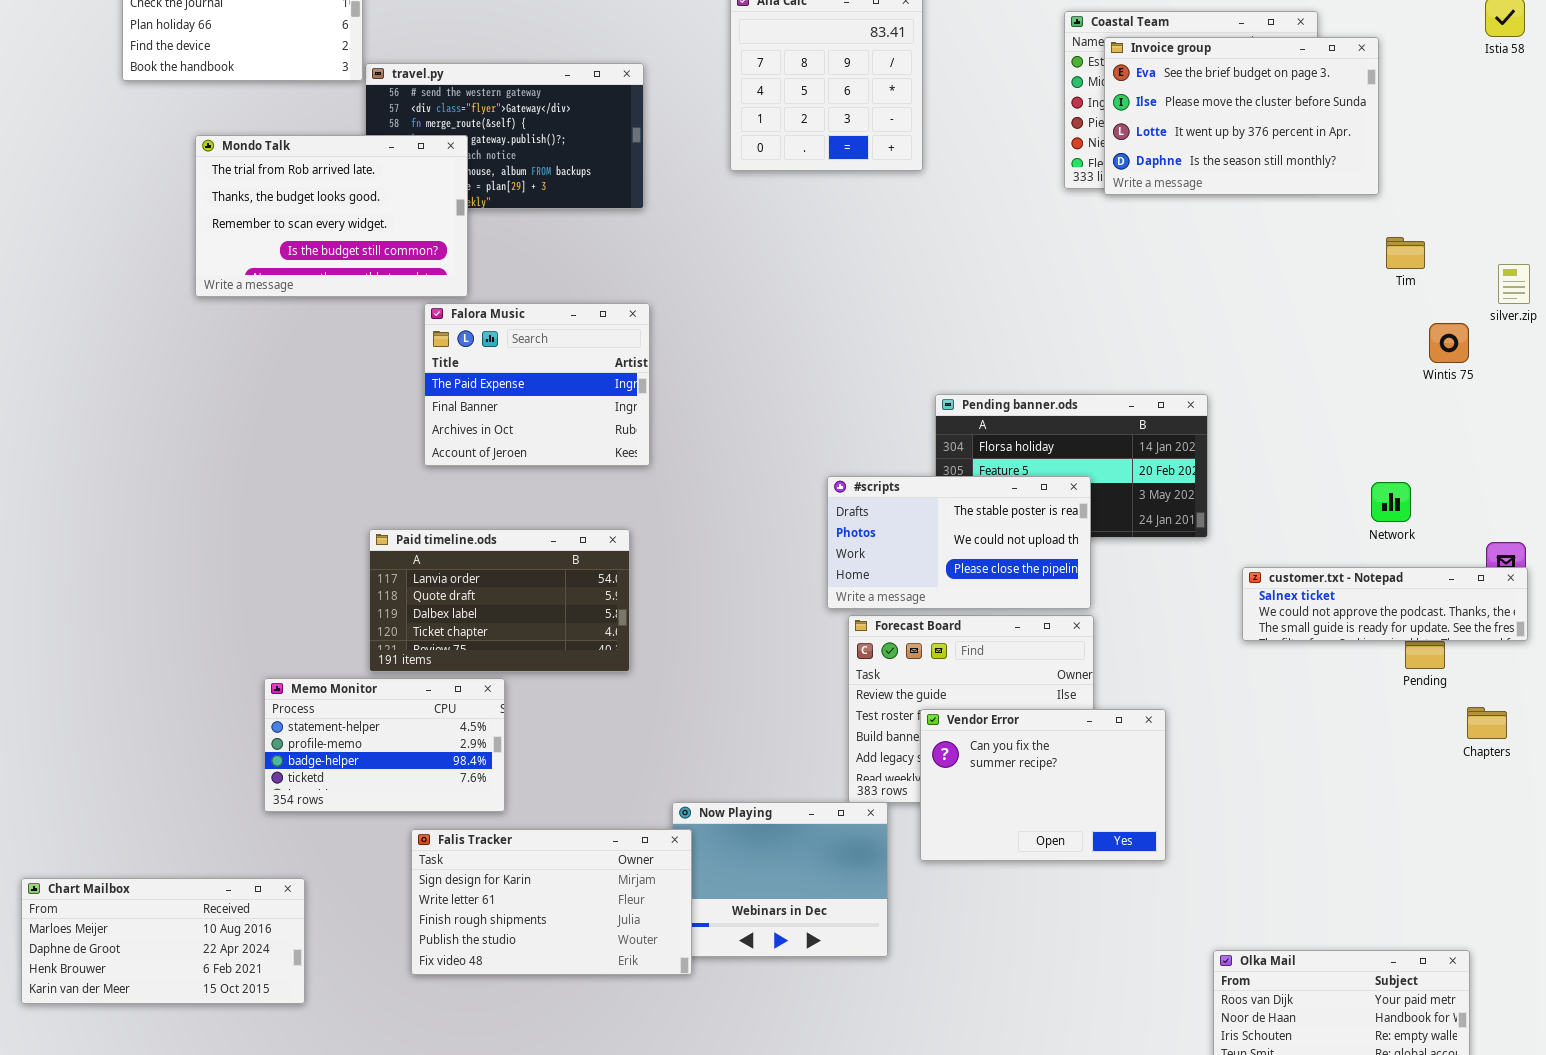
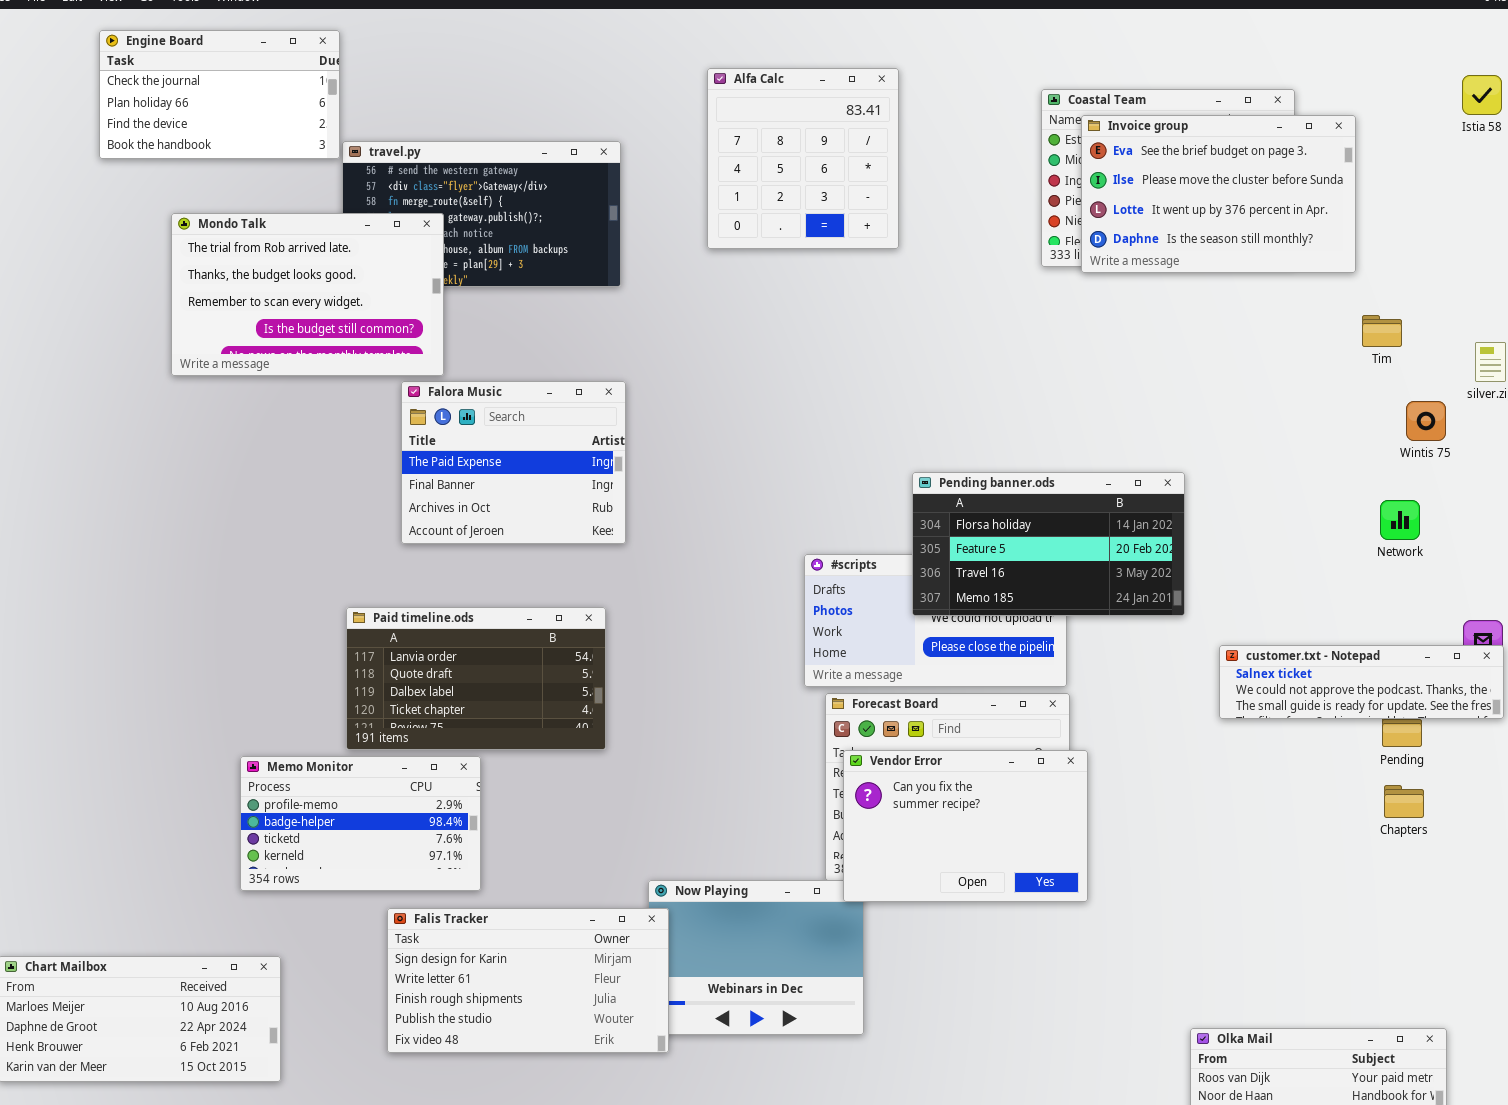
Pending banner.ods: [935,394,1208,538] -> [912,472,1185,616], raised
Network: [1371,482,1411,522] -> [1380,500,1420,540], moved
Memo Monitor: [264,678,505,812] -> [240,756,481,891], scrolled down 1 row
Chapters: [1467,707,1507,739] -> [1384,785,1424,818], moved
Vendor Error: [920,709,1166,861] -> [843,750,1088,902], moved

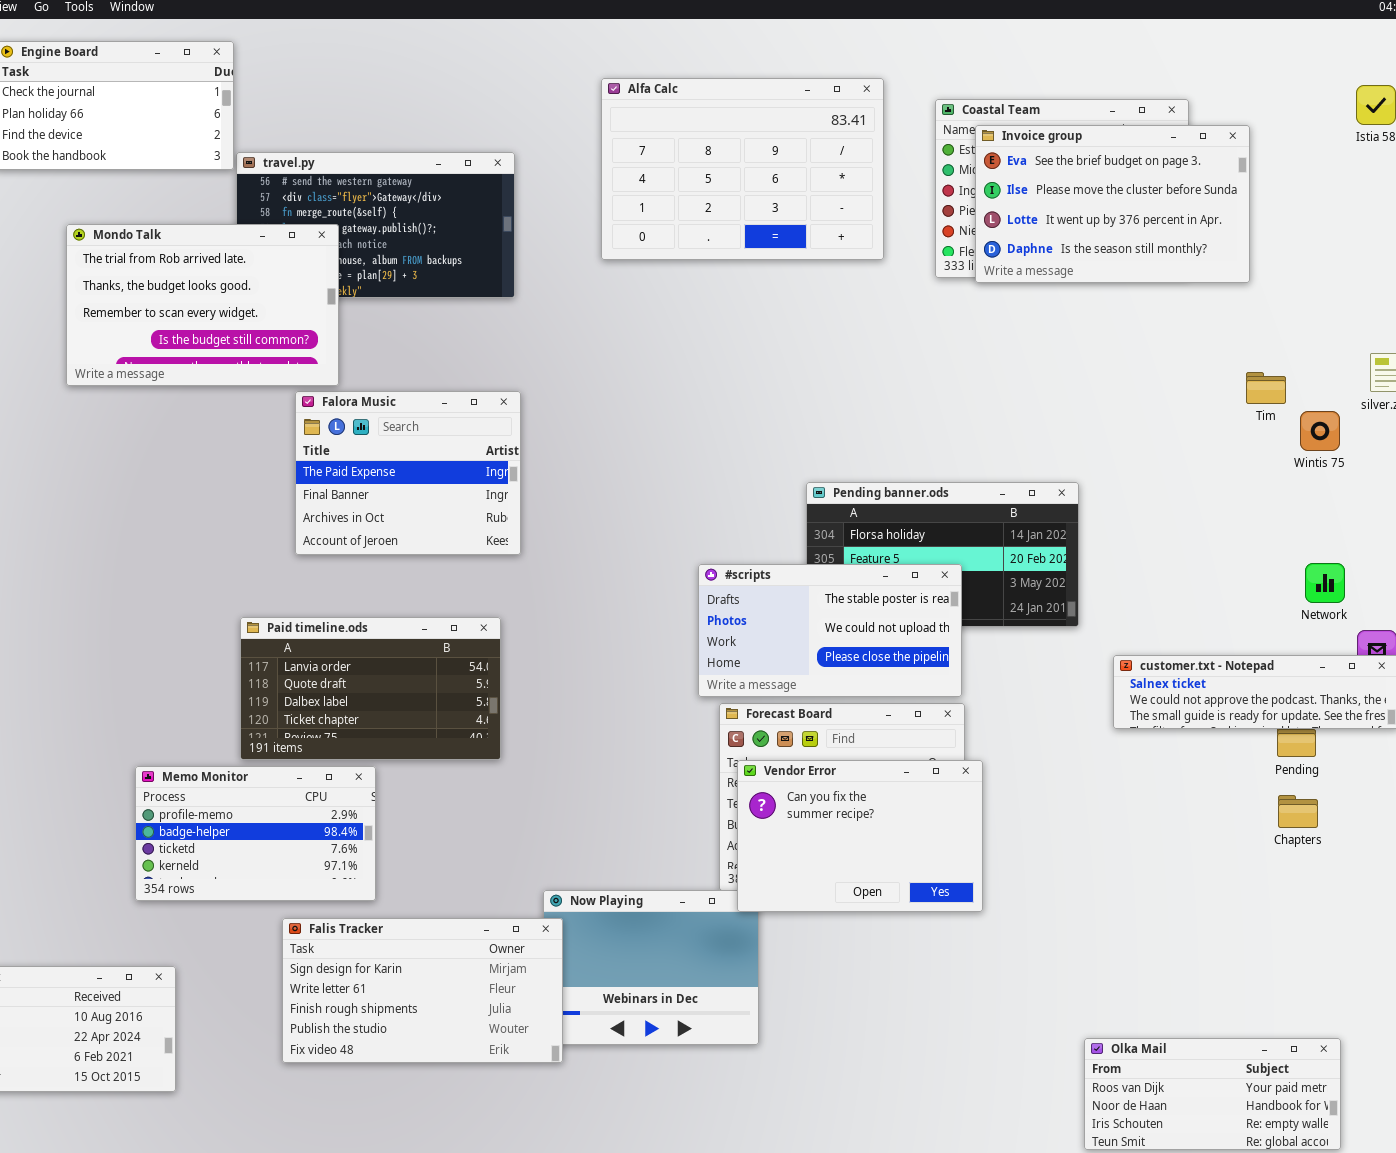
Alfa Calc: [707,68,899,249] -> [601,78,884,260], resized
Tim: [1362,315,1402,347] -> [1246,372,1286,404], moved
Network: [1380,500,1420,540] -> [1305,563,1345,603], moved
#scripts: [804,554,1067,687] -> [698,564,962,697], raised

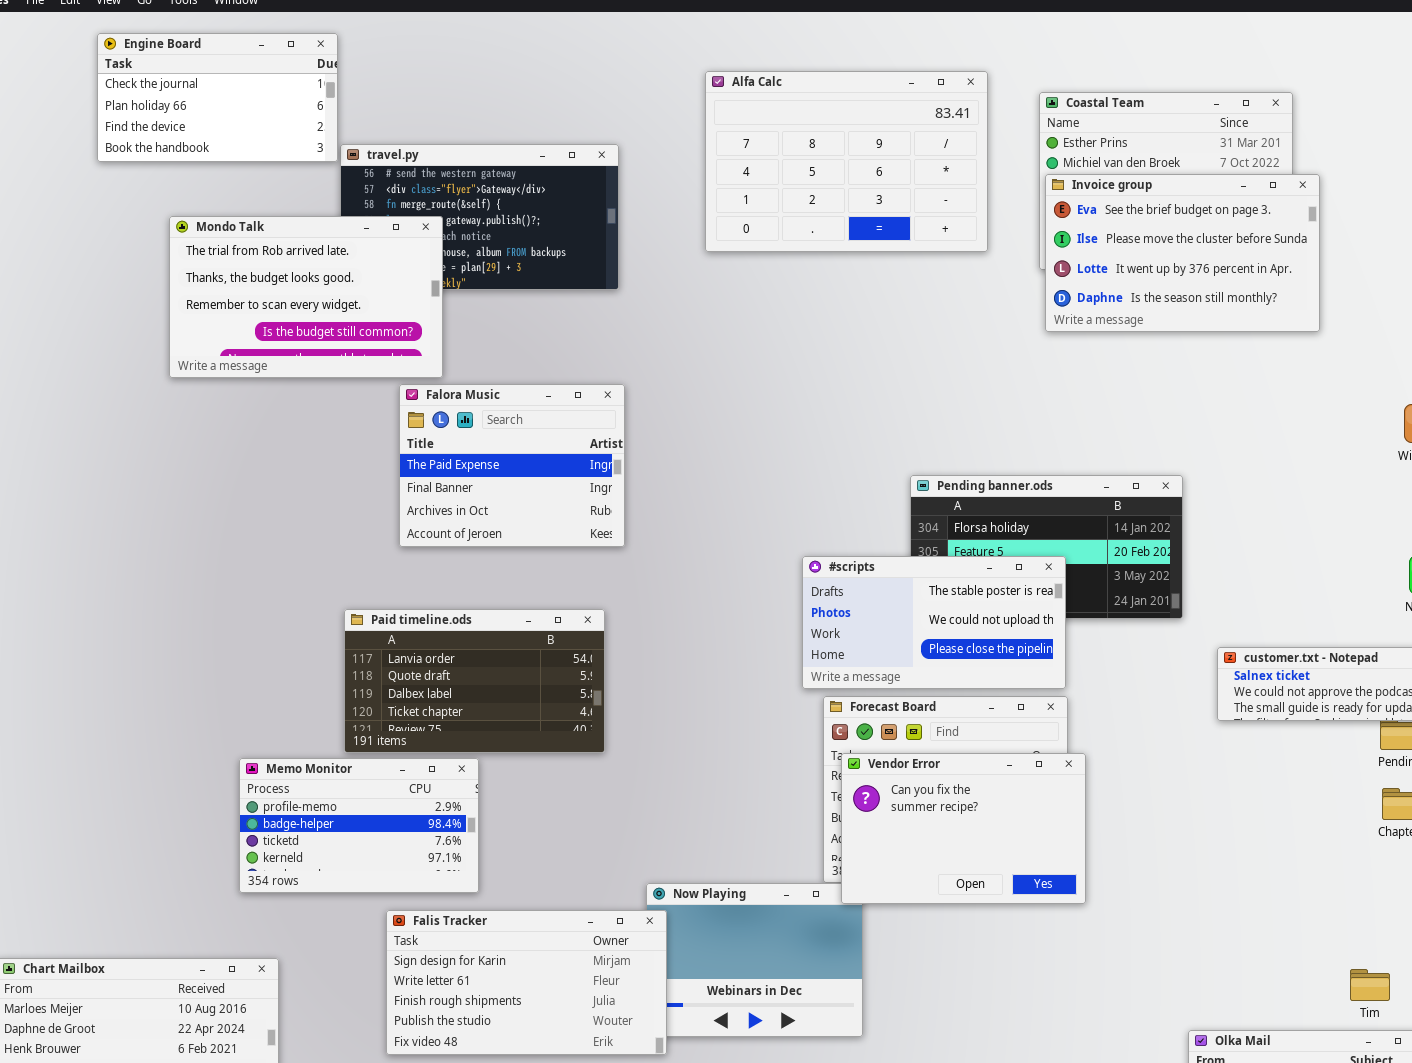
Invoice group: [975,125,1250,283] -> [1045,174,1320,332], moved
Tim: [1246,372,1286,404] -> [1350,969,1390,1001], moved

